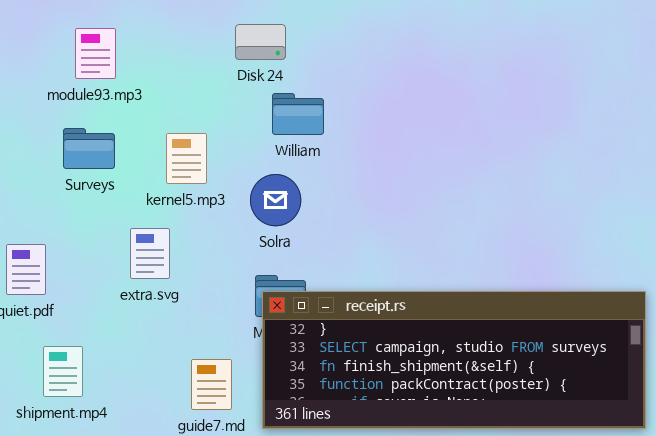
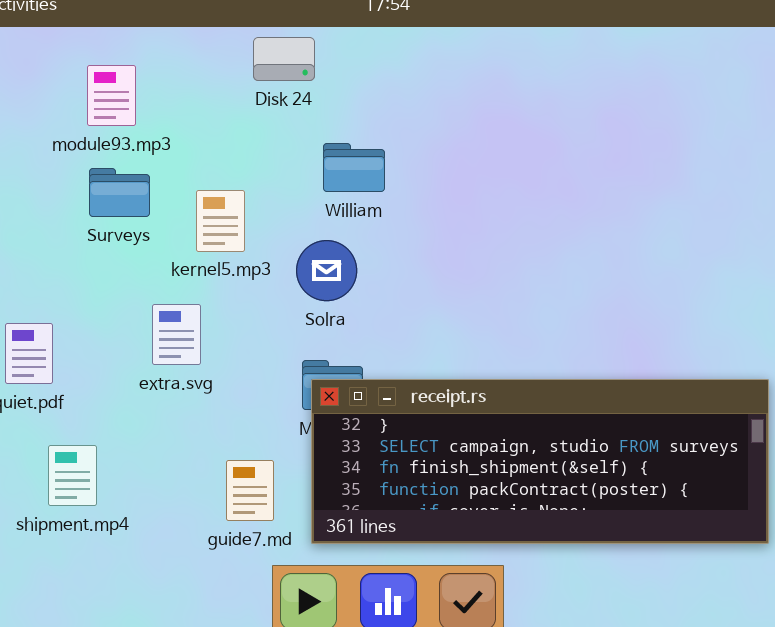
Disk 24: [235,24,286,60] -> [253,37,315,81], moved
Surveys: [63,128,115,169] -> [89,168,150,217], moved

